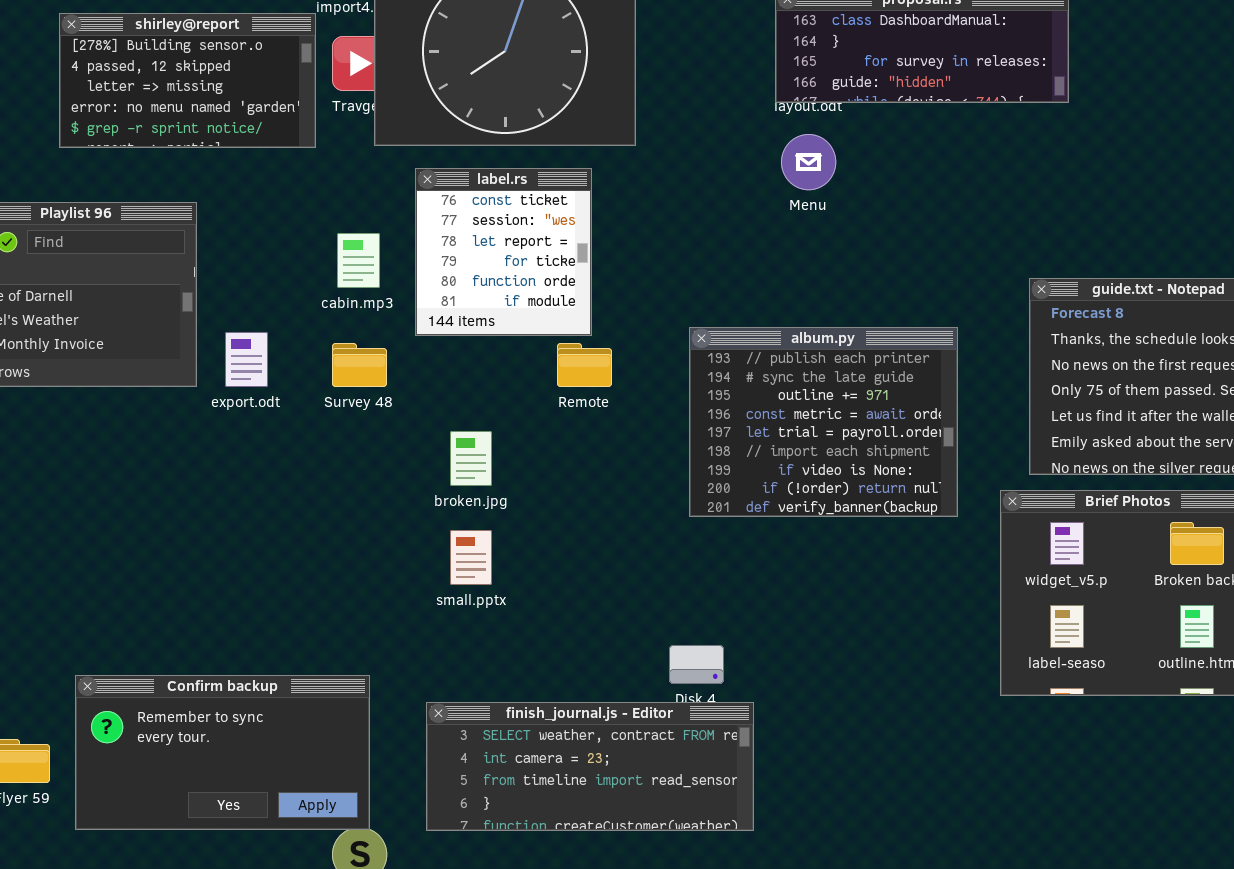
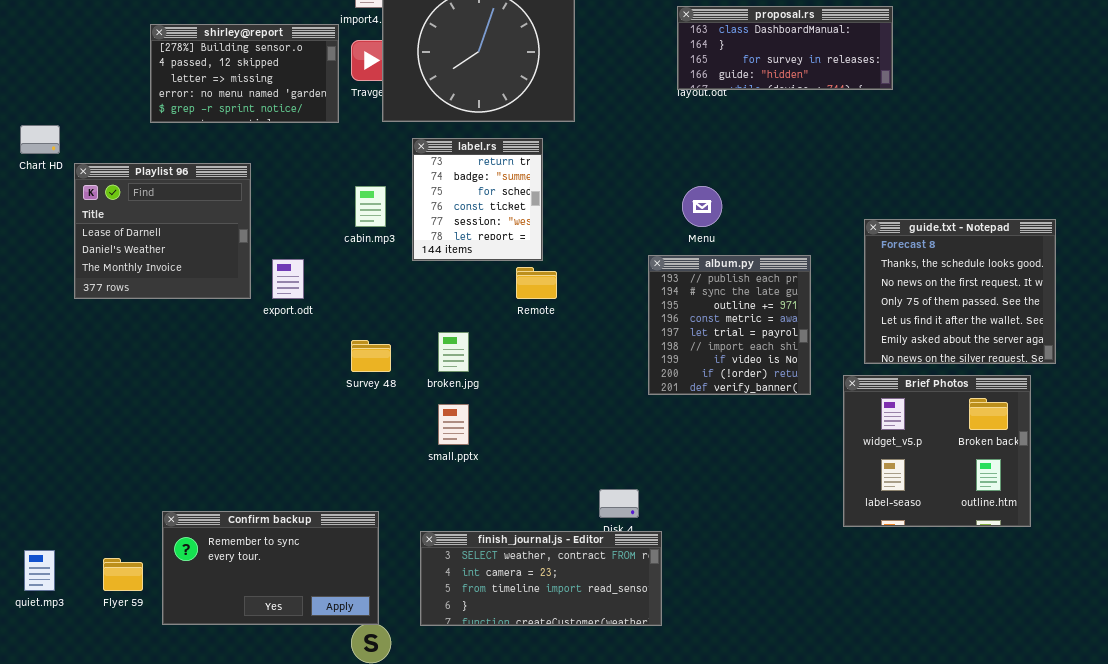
Menu: [781,134,836,190] -> [682,186,722,227], moved
label.rs: [415,168,592,336] -> [412,138,543,261], scrolled up 3 rows
album.py: [689,327,958,517] -> [648,255,811,395], resized
Survey 48: [332,343,387,387] -> [351,340,391,372], moved

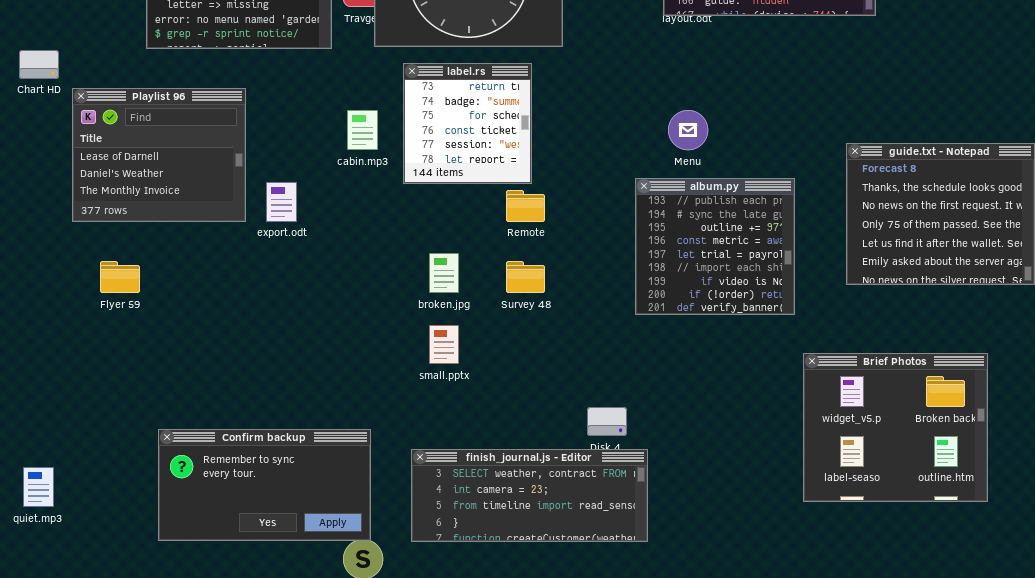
Survey 48: [351,340,391,372] -> [506,261,545,293], moved
Brief Photos: [843,375,1031,527] -> [803,353,988,502], moved
Flyer 59: [103,558,143,591] -> [100,261,140,293], moved

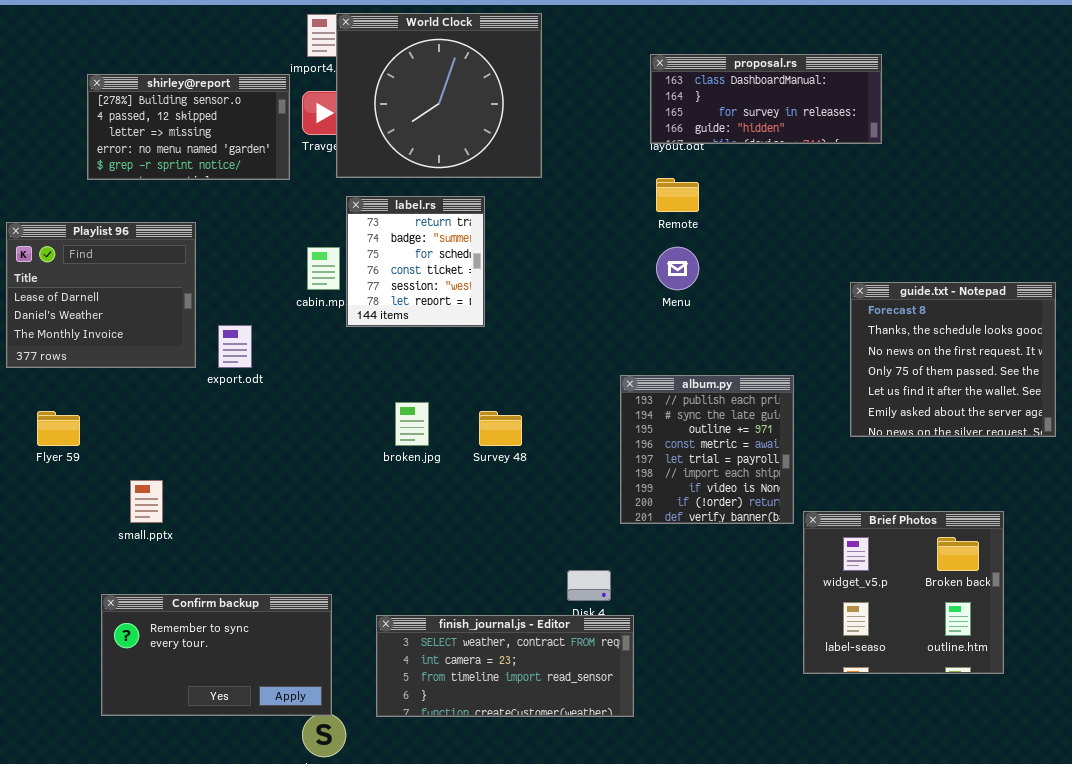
label.rs: [403,63,532,184] -> [346,196,485,327], moved
album.py: [635,178,795,315] -> [620,375,794,524], moved
Remote: [506,190,545,222] -> [656,178,699,212], moved
small.pptx: [429,325,459,364] -> [130,480,163,523], moved

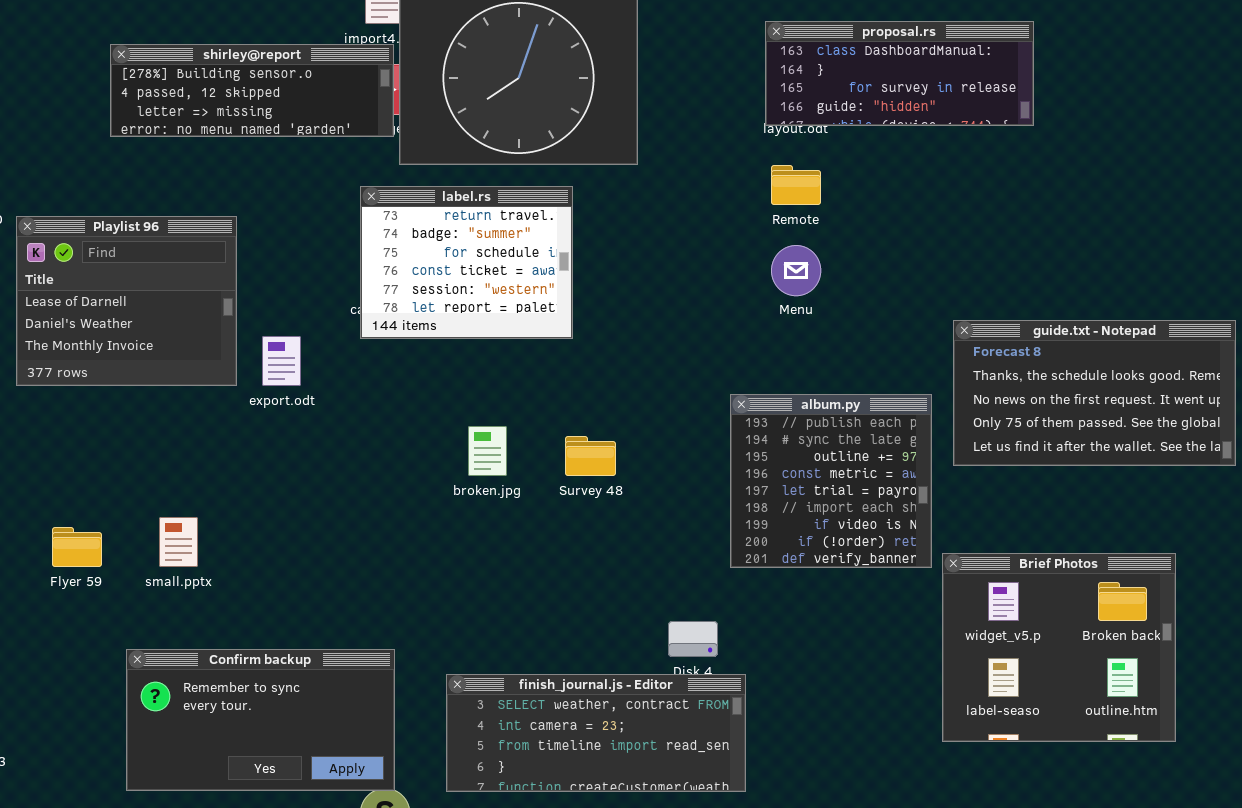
shirley@report: [87,74,290,180] -> [110,44,394,137], resized
label.rs: [346,196,485,327] -> [360,186,573,339], resized
guide.txt - Notepad: [850,282,1056,437] -> [953,320,1236,466], resized
Flyer 59: [37,411,80,446] -> [52,527,102,567], moved

